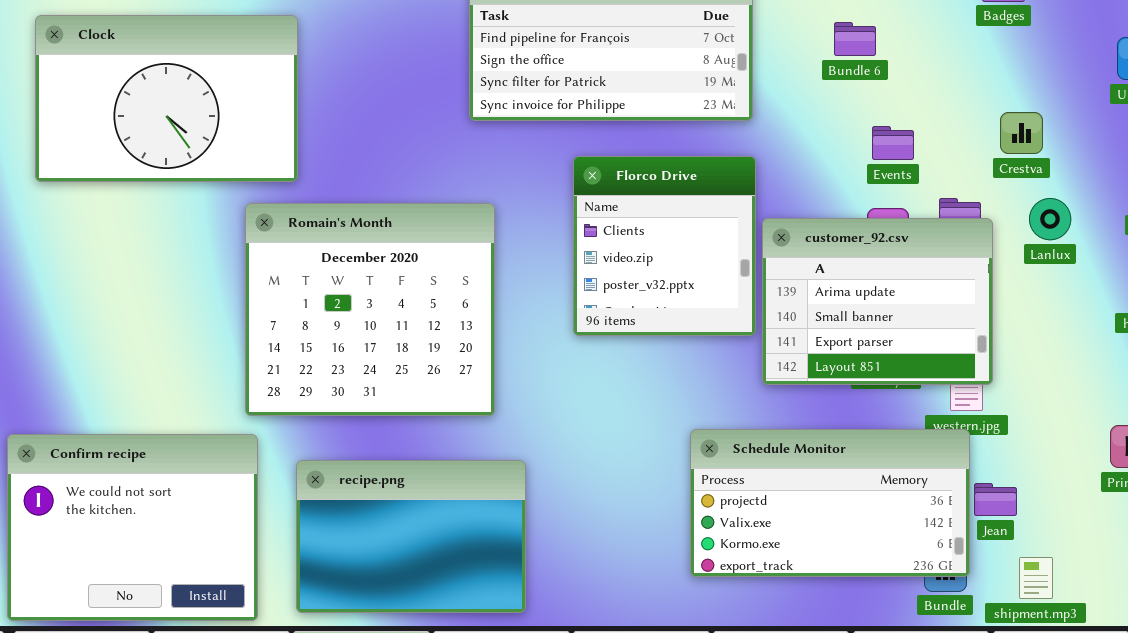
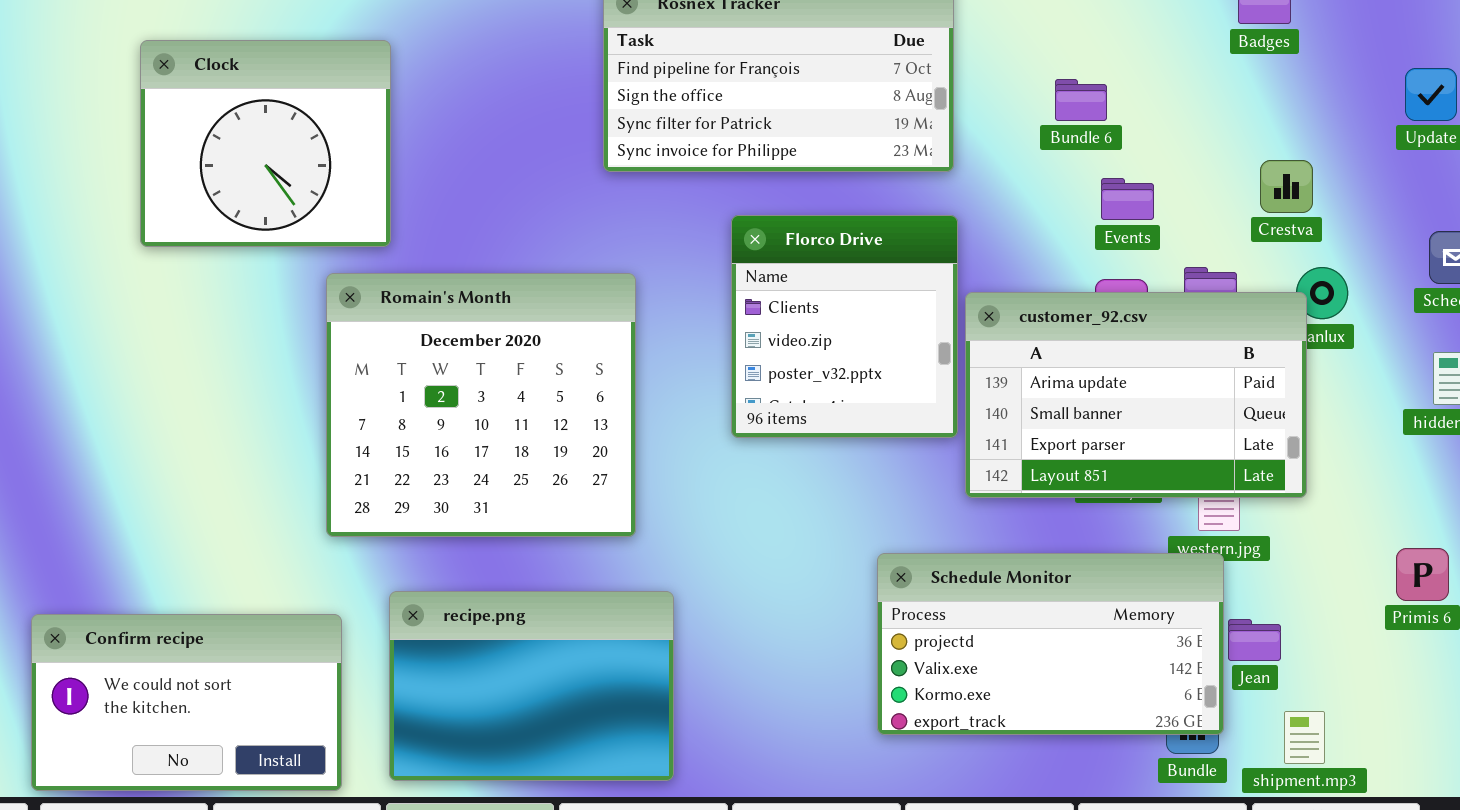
Clock: [35,15,298,182] -> [140,40,391,247], resized
Bundle 6: [834,22,876,56] -> [1055,79,1107,121], moved
customer_92.csv: [762,218,993,385] -> [965,292,1307,498], resized
Confirm recipe: [7,434,258,621] -> [31,614,342,791], resized

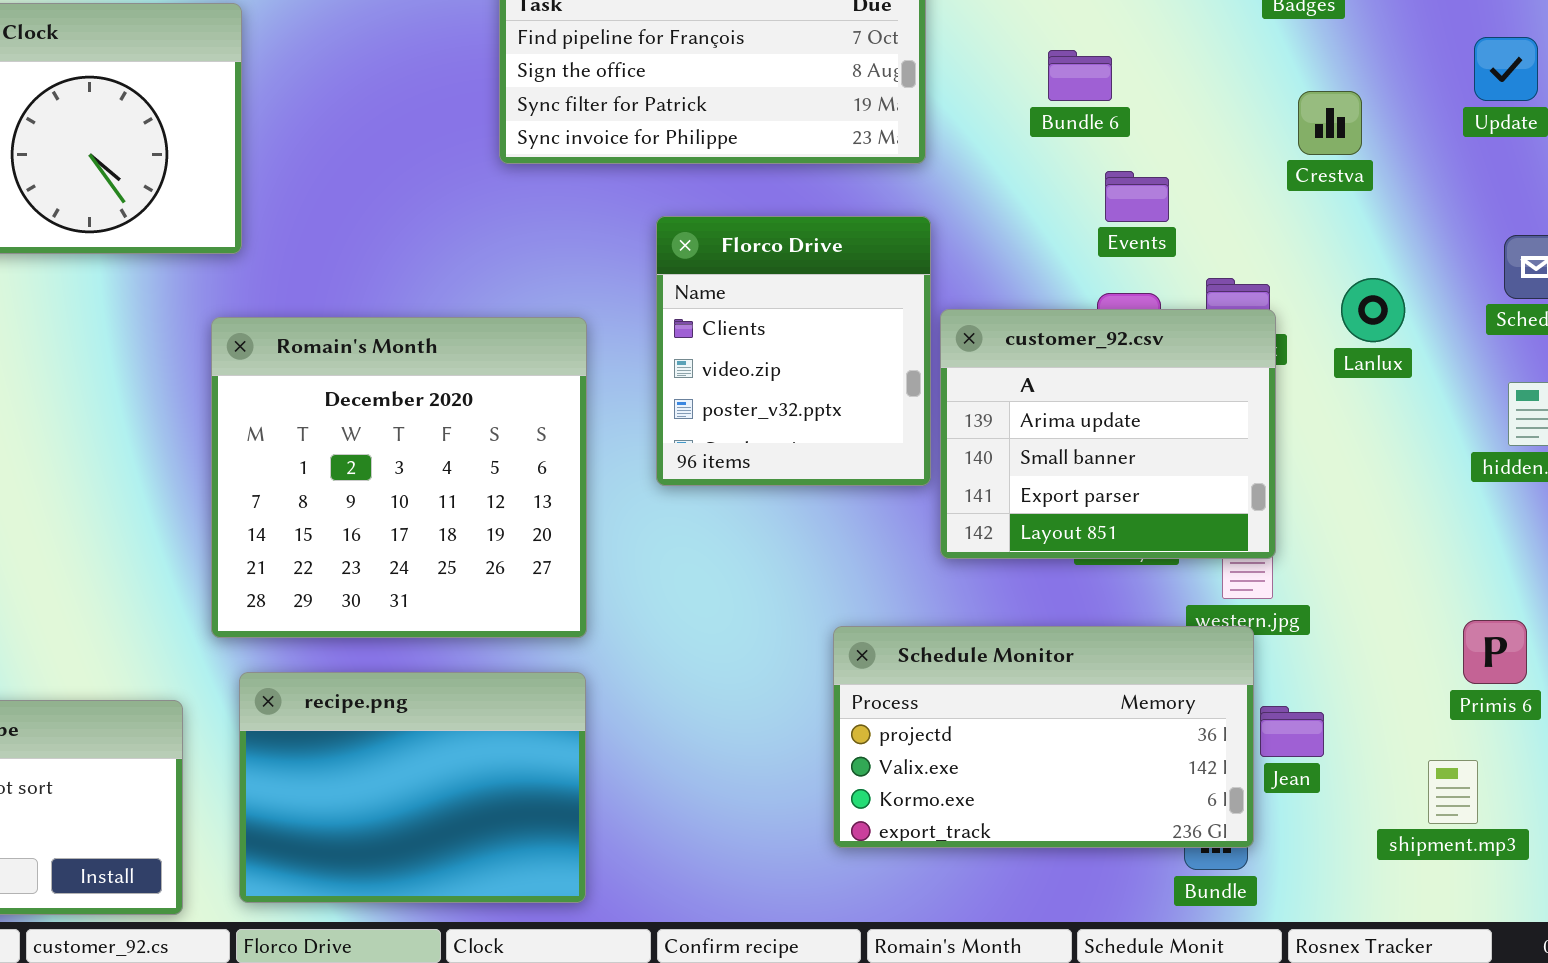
Crestva: [1260,160,1313,213] -> [1298,91,1362,155], moved
Romain's Month: [326,273,636,537] -> [211,317,587,638], moved
customer_92.csv: [965,292,1307,498] -> [940,309,1276,559], resized
shipment.mp3: [1284,711,1325,764] -> [1428,760,1478,824], moved

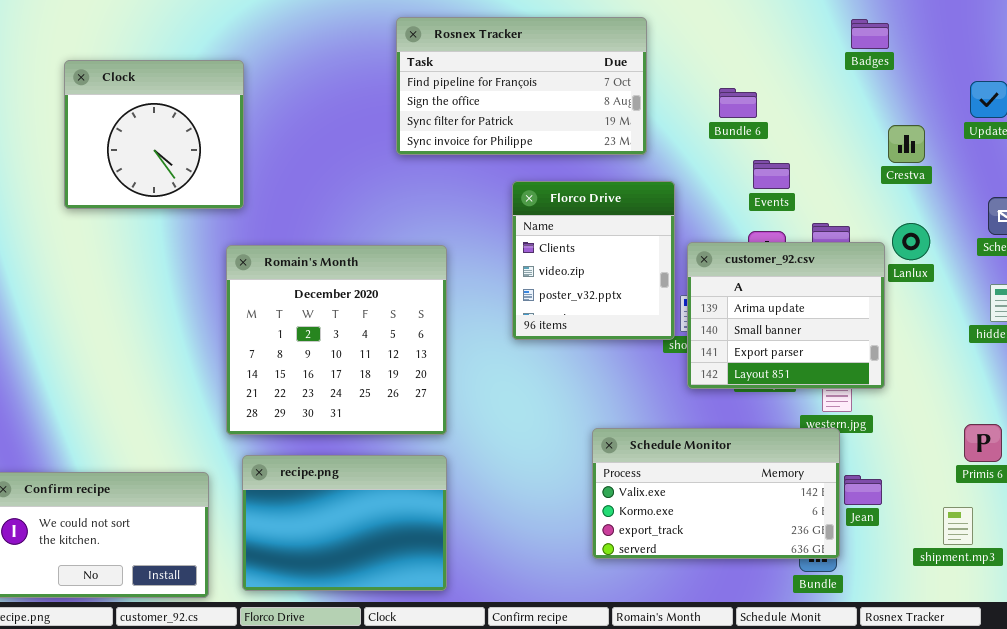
Crestva: [1298,91,1362,155] -> [888,125,925,163], moved
Florco Drive: [656,216,931,486] -> [512,181,675,340], moved
customer_92.csv: [940,309,1276,559] -> [687,242,885,389], moved
Schedule Monitor: [833,626,1254,848] -> [592,428,840,559], scrolled down 1 row

